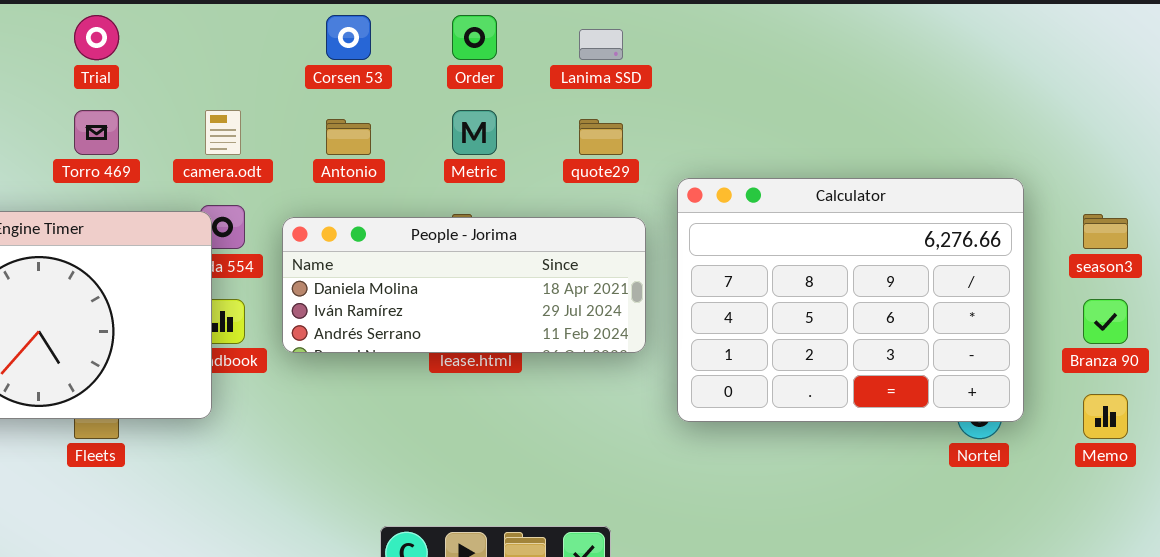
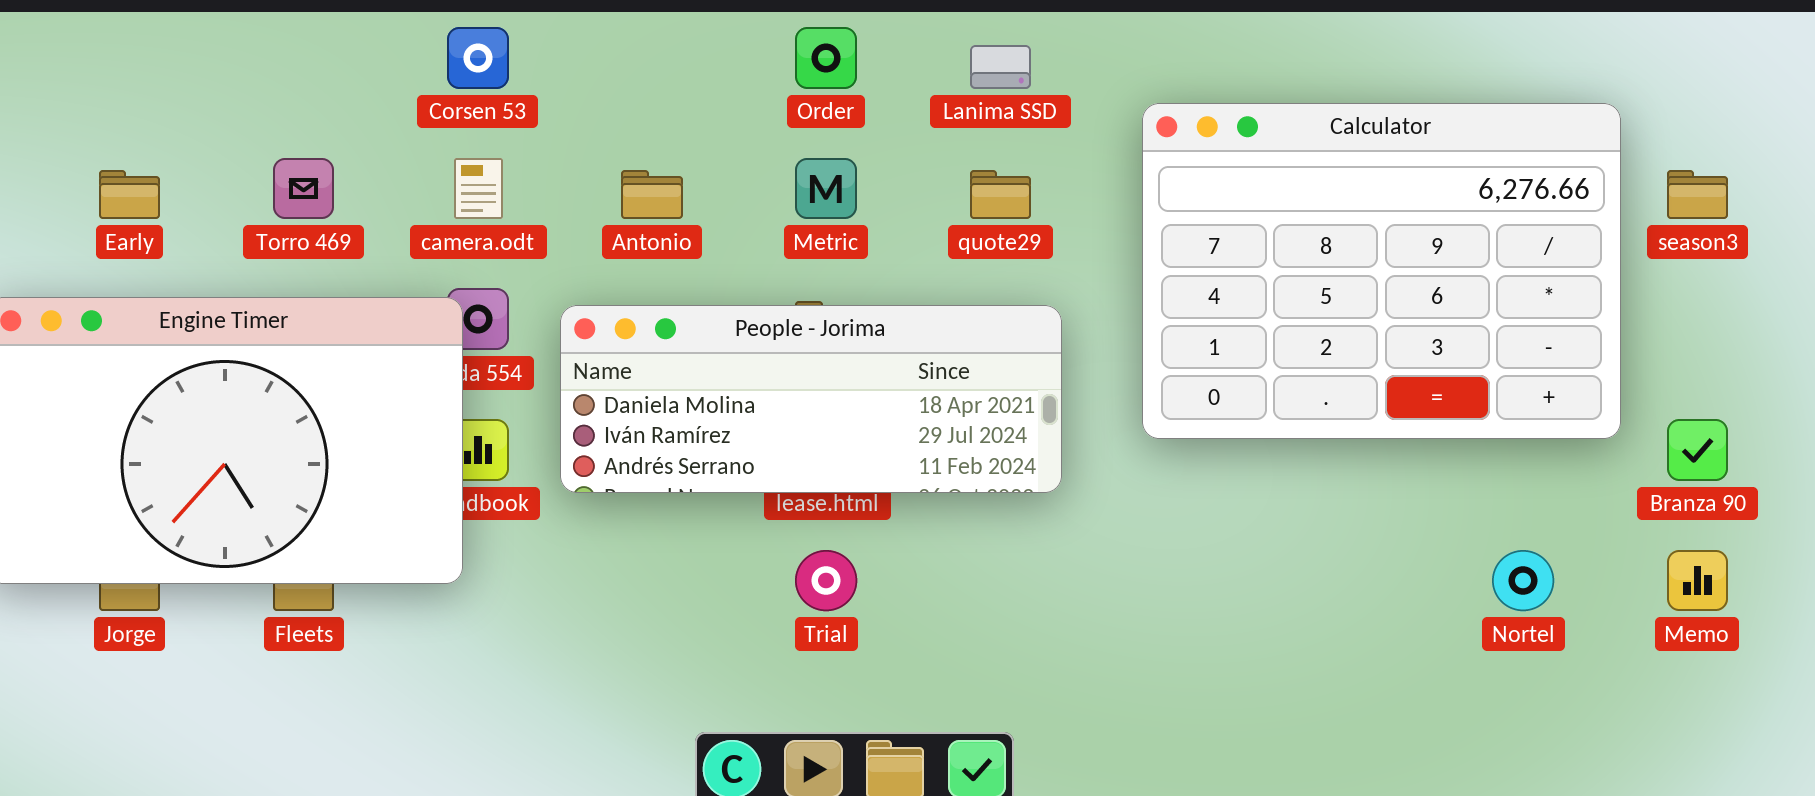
Trial: [74,15,119,60] -> [795,550,857,611], moved
Corsen 53: [326,15,371,60] -> [447,27,509,89], moved
Calculator: [677,178,1024,422] -> [1142,103,1621,439], moved
season3: [1083,214,1128,249] -> [1667,170,1728,219], moved

